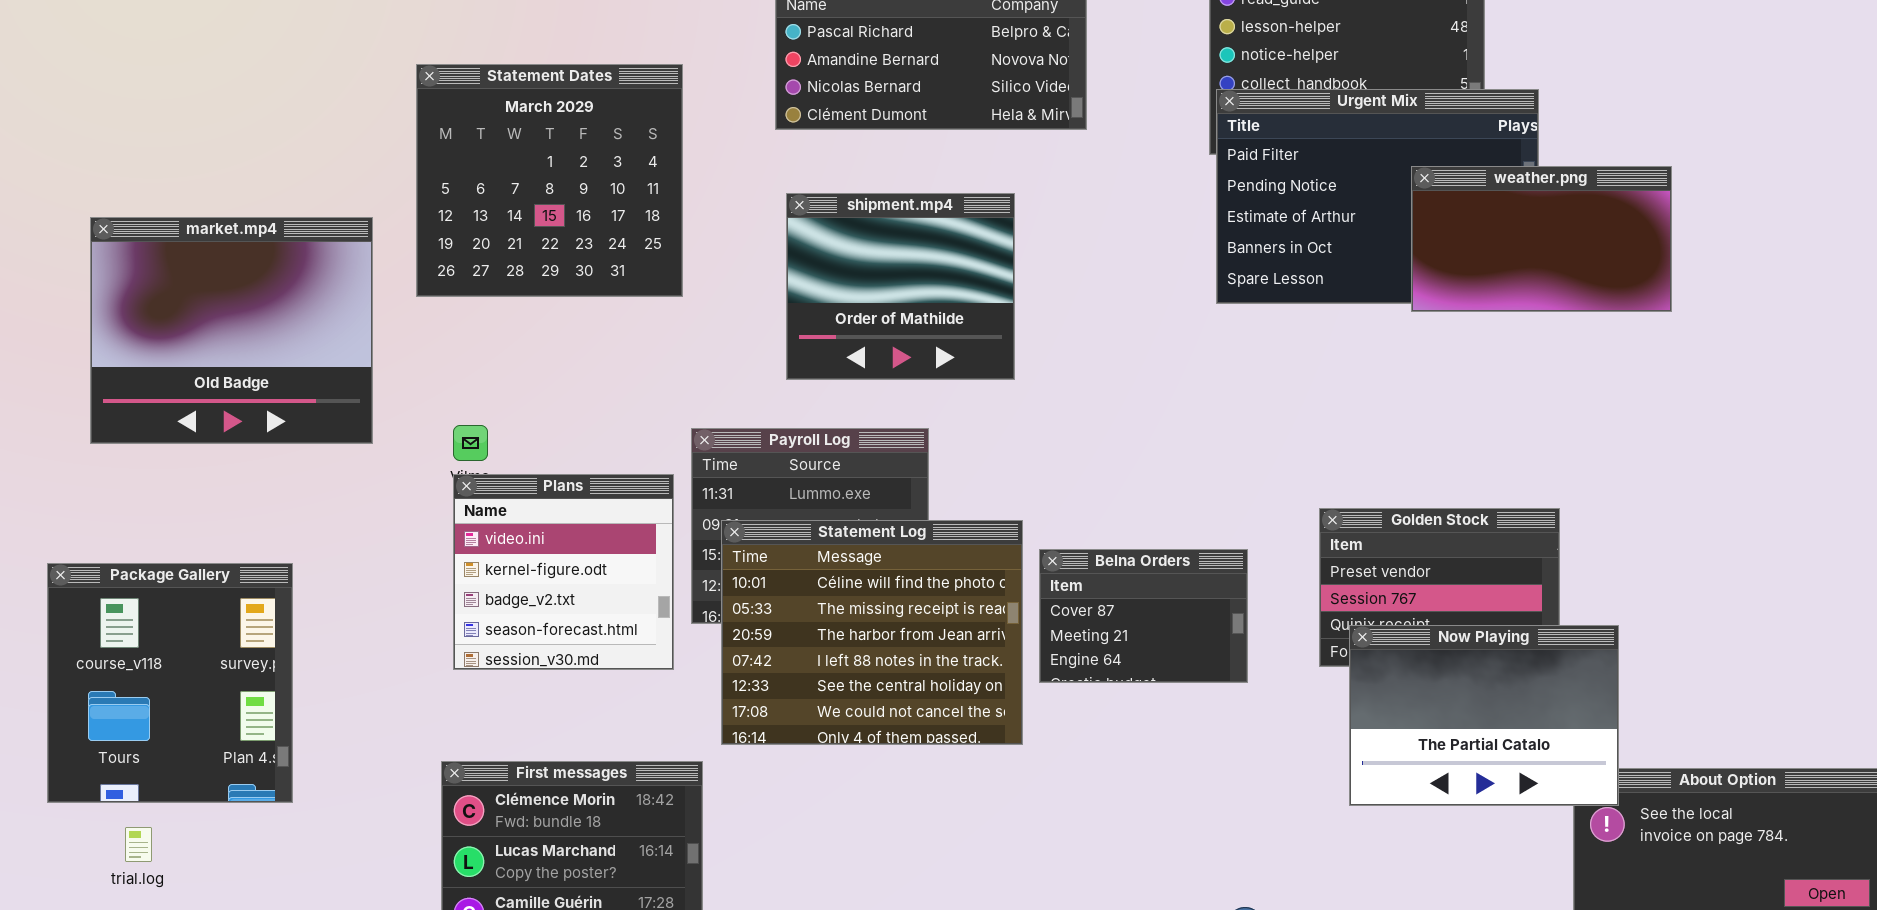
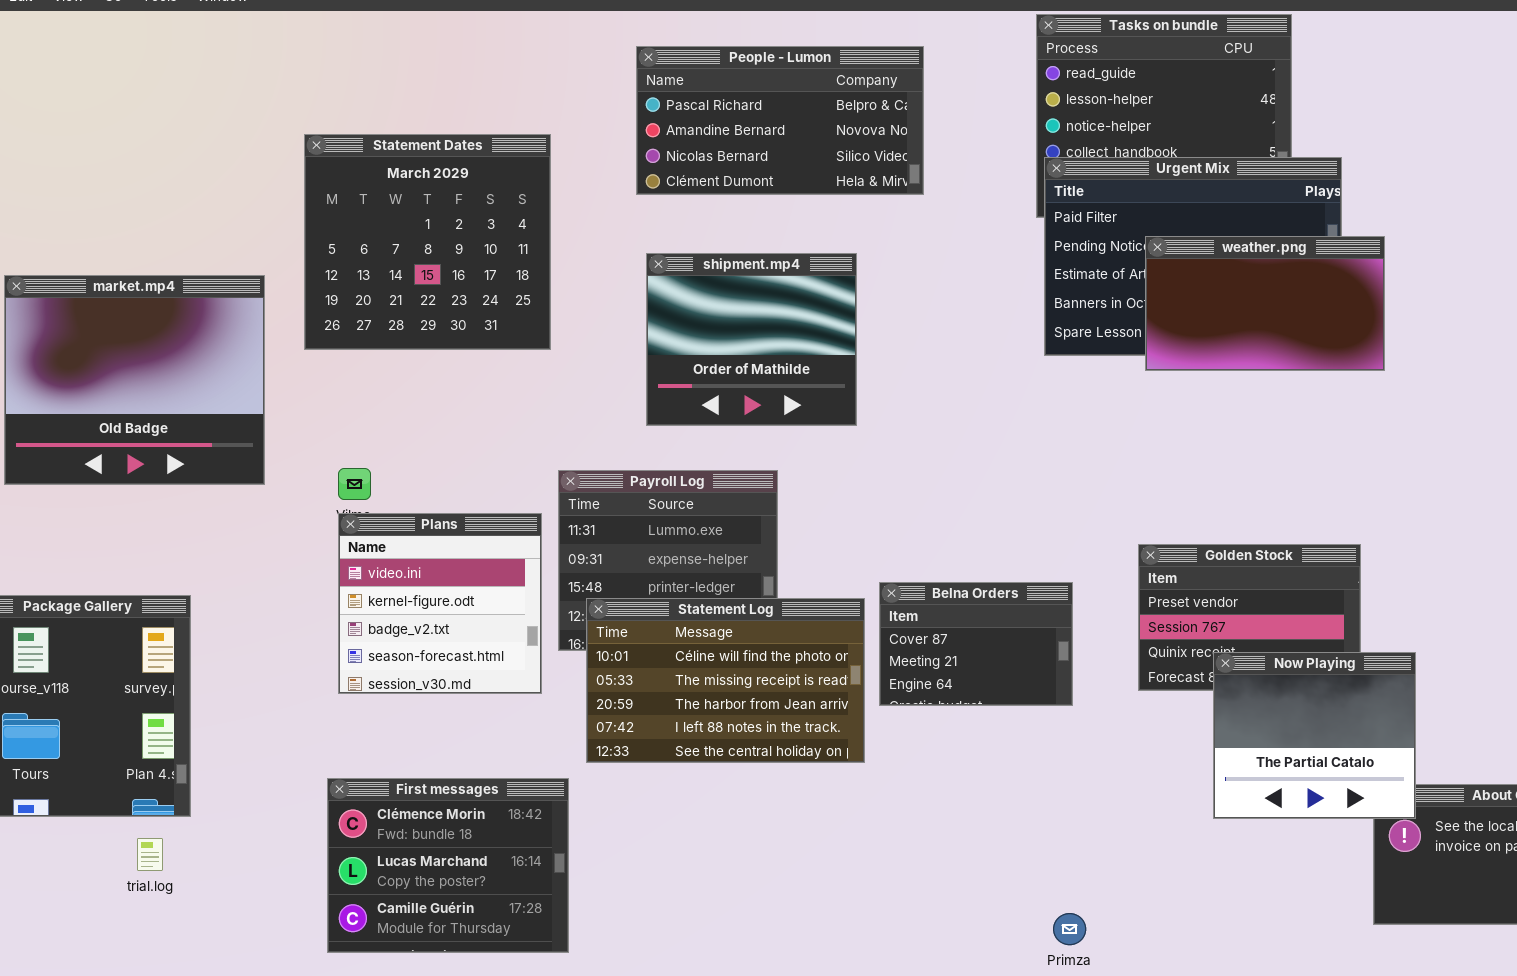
weather.png: [1411,166,1672,312] -> [1145,236,1385,371], moved
Statement Log: [721,520,1023,745] -> [586,598,865,763], resized
Now Playing: [1349,625,1619,806] -> [1213,652,1416,819], resized
trial.log: [125,827,152,862] -> [137,838,163,871], moved

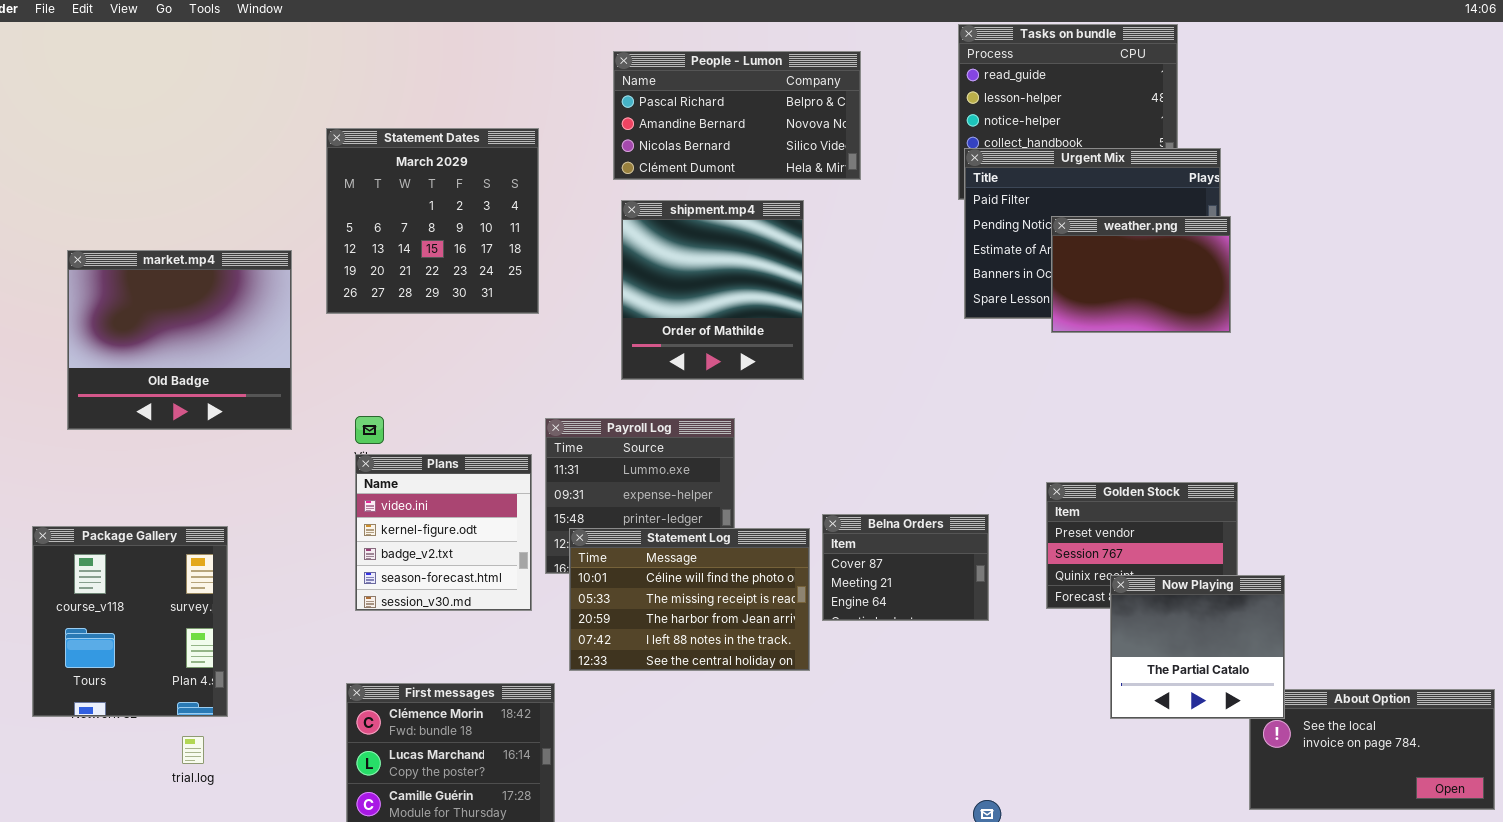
weather.png: [1145,236,1385,371] -> [1051,216,1231,333], resized
shipment.mp4: [646,253,857,426] -> [621,200,804,380], resized

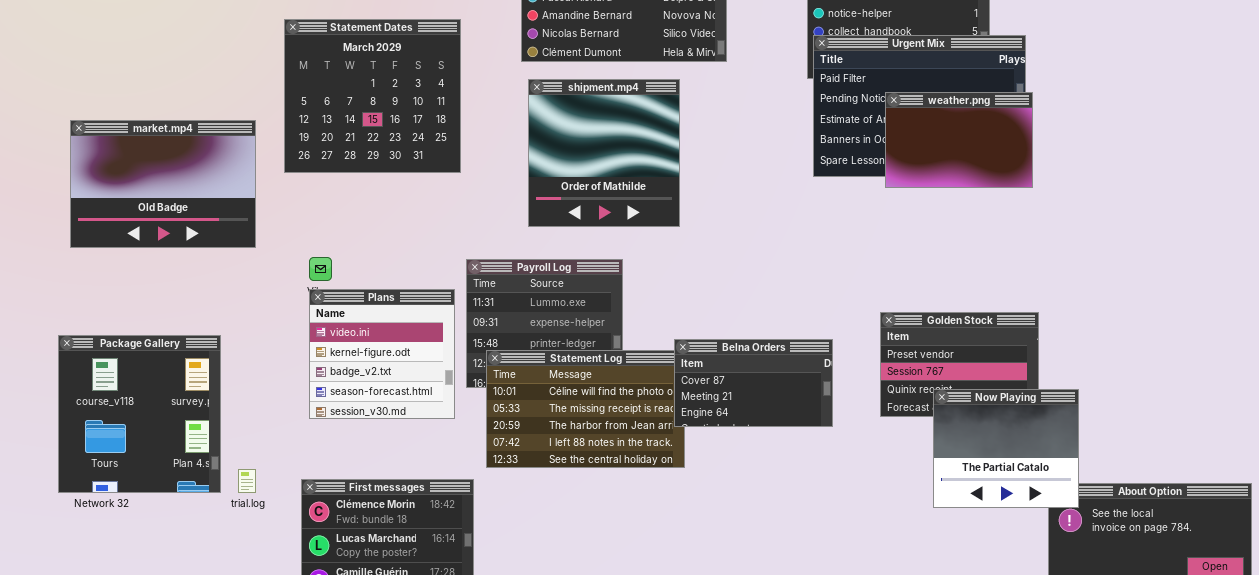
market.mp4: [67,250,292,430] -> [70,120,256,248], resized
Belna Orders: [822,514,989,621] -> [674,339,833,427], resized
Package Gallery: [32,526,228,717] -> [58,335,221,493], moved
trial.log: [182,736,204,764] -> [238,469,256,493], moved

